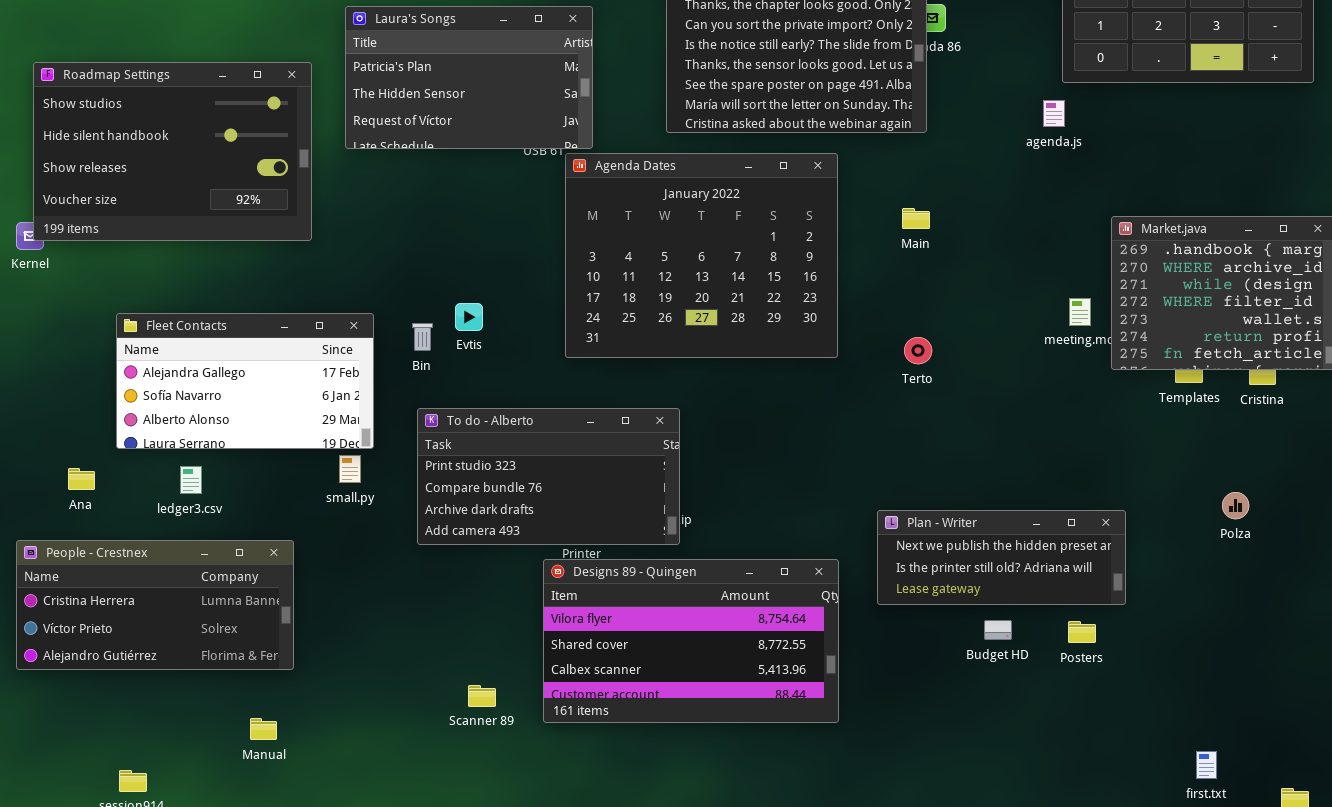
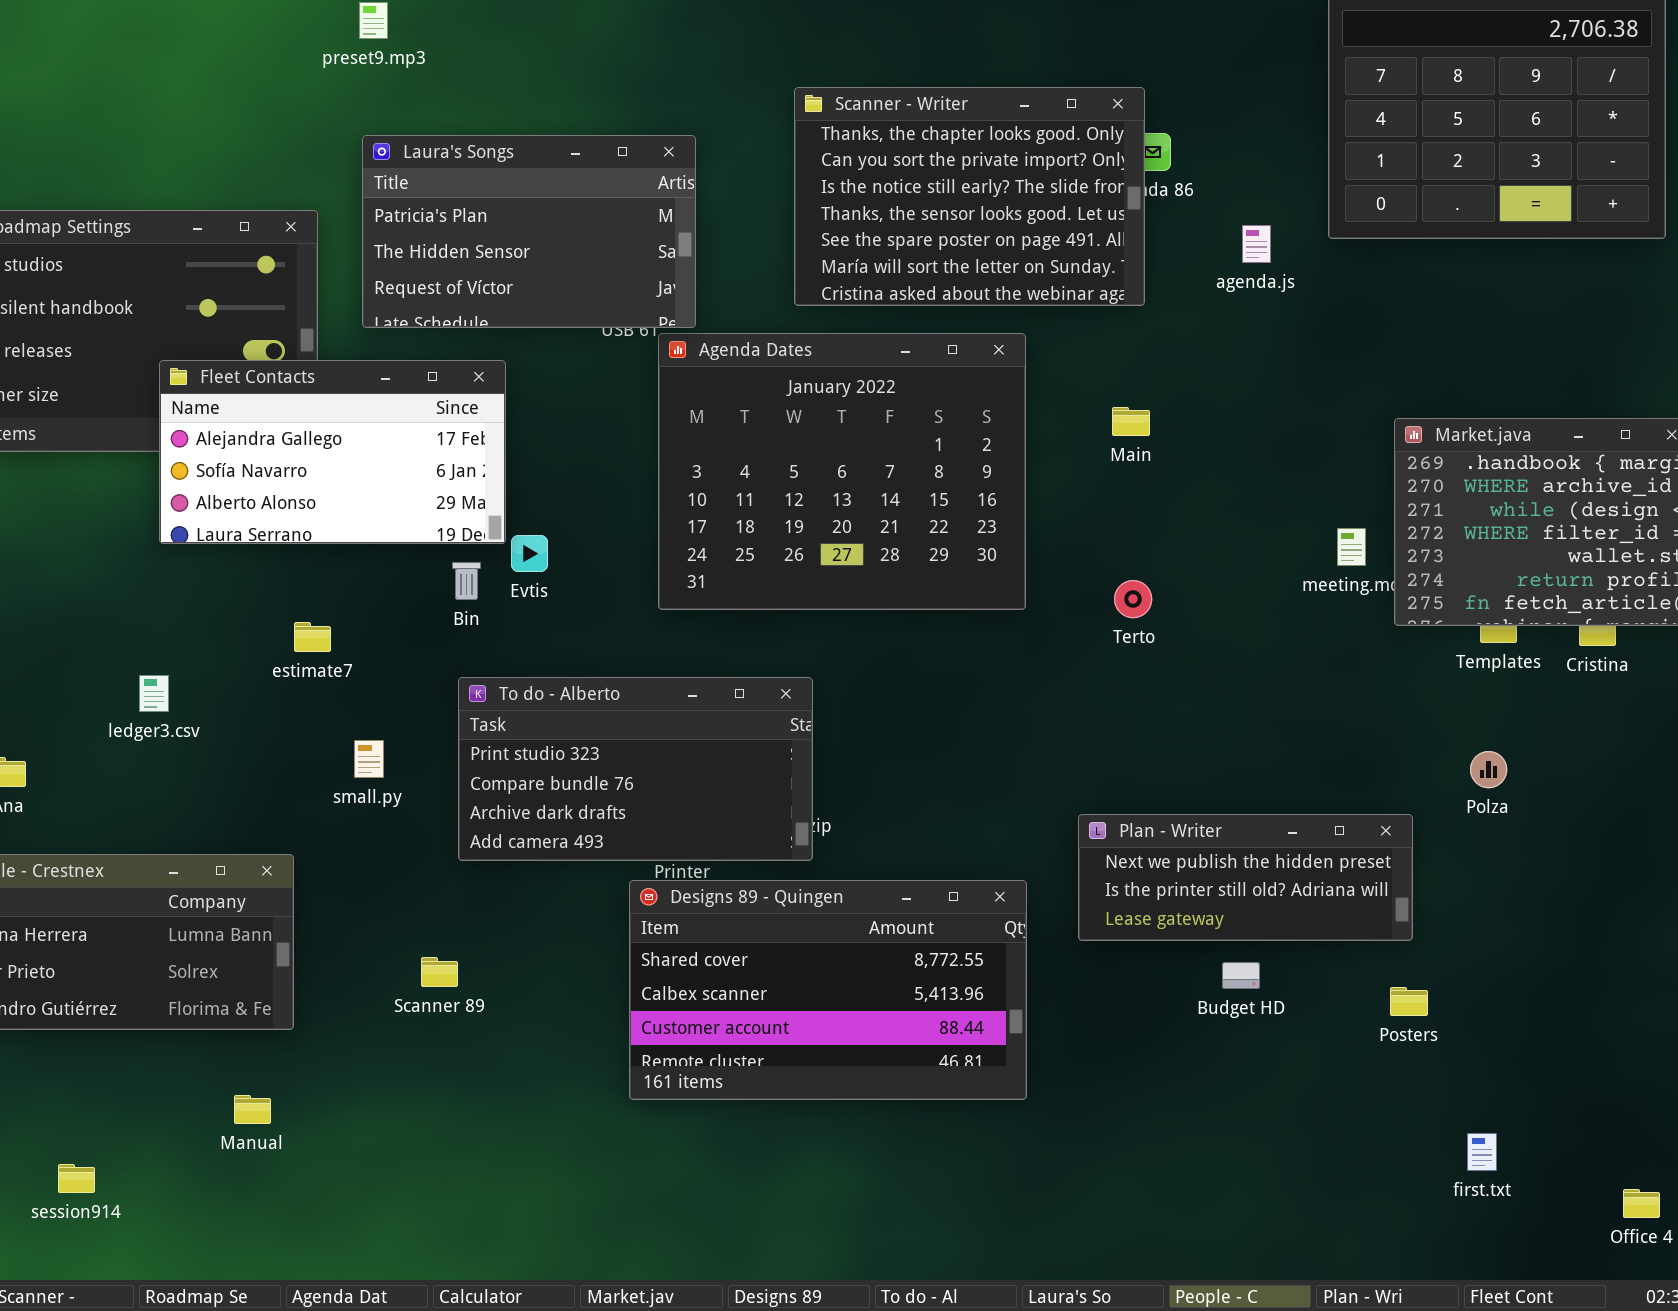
agenda.js: [1043,100,1065,127] -> [1242,225,1271,263], moved
Fleet Contacts: [116,313,374,449] -> [159,360,506,544], moved
ledger3.csv: [180,466,202,494] -> [139,675,169,712], moved
Polza: [1222,492,1249,519] -> [1470,751,1507,788], moved
Designs 89 - Quingen: [543,559,839,723] -> [629,880,1027,1100], scrolled down 1 row
Posters: [1068,621,1096,643] -> [1390,987,1428,1016], moved
Scanner 89: [468,685,496,707] -> [421,957,458,987], moved
first.txt: [1196,751,1217,779] -> [1467,1133,1497,1171], moved

